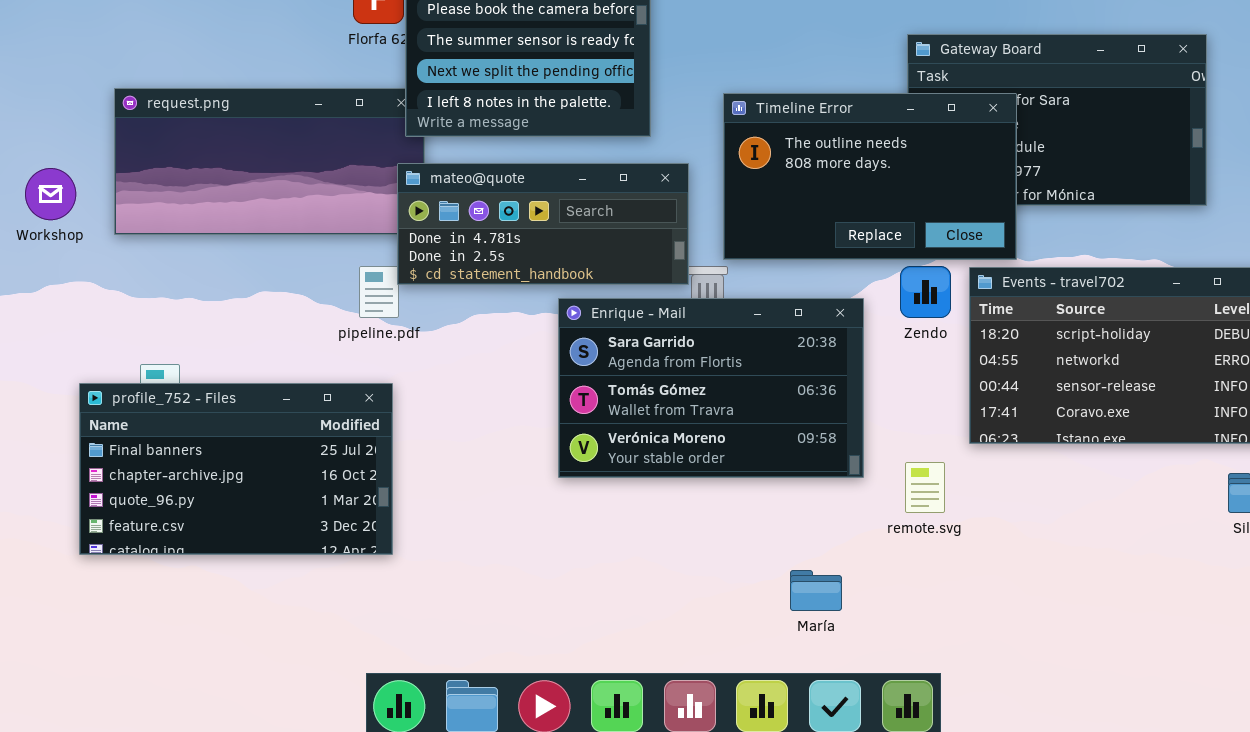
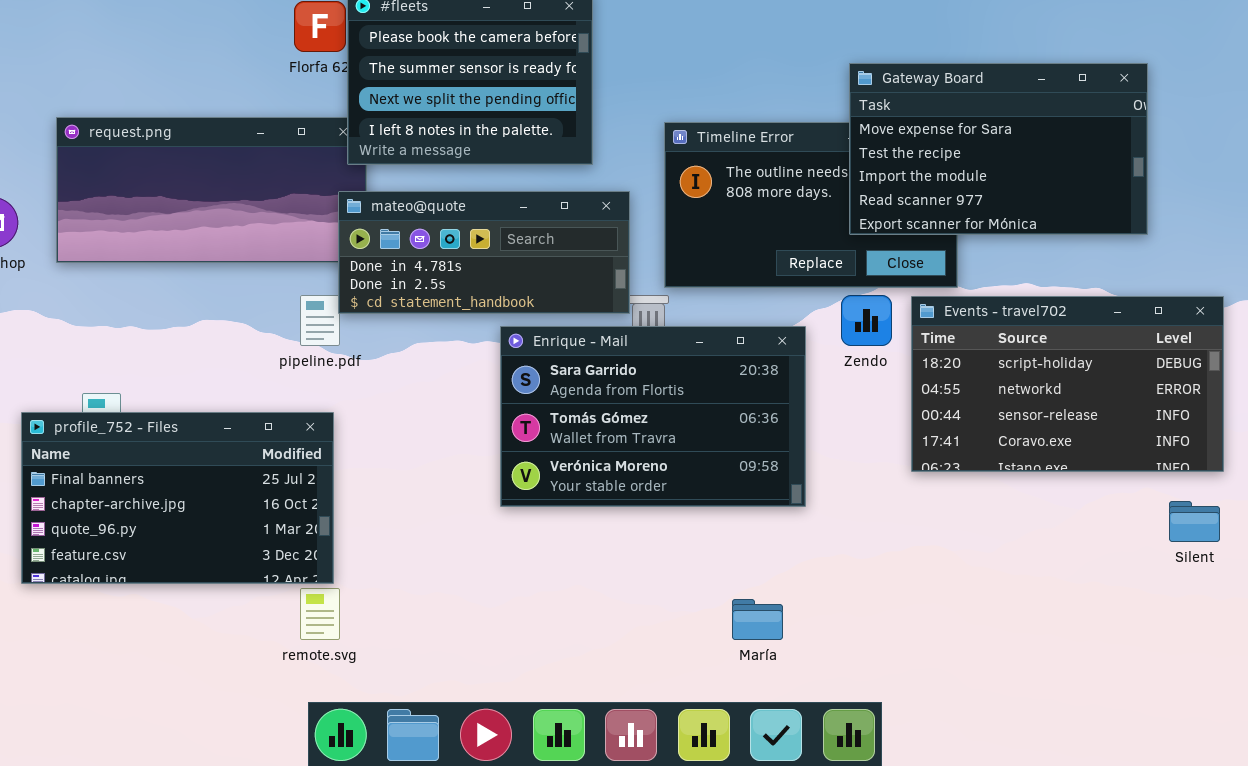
Gateway Board: [907,34,1207,206] -> [849,63,1148,235], raised
remote.svg: [905,462,945,513] -> [300,588,340,640], moved

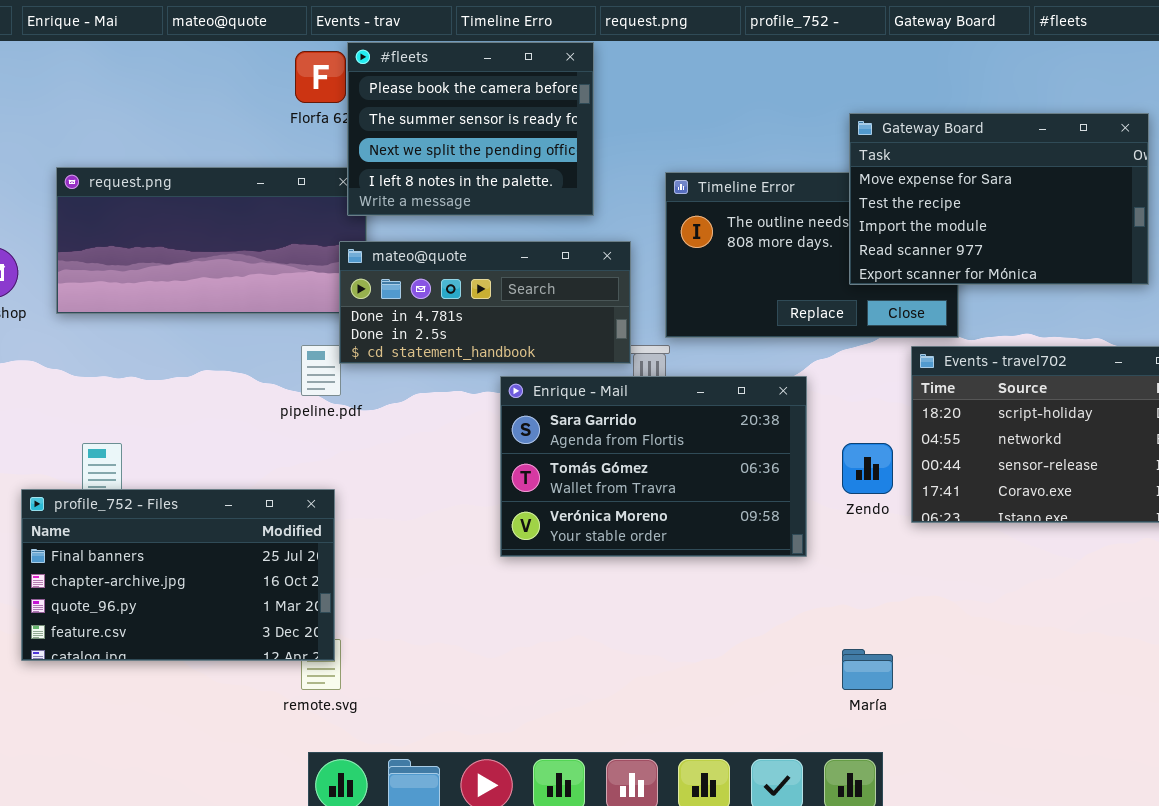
Zendo: [841,295,892,346] -> [842,443,893,494], moved
profile_752 - Files: [21,412,334,584] -> [21,489,335,661], moved
María: [732,599,783,640] -> [842,649,893,690], moved

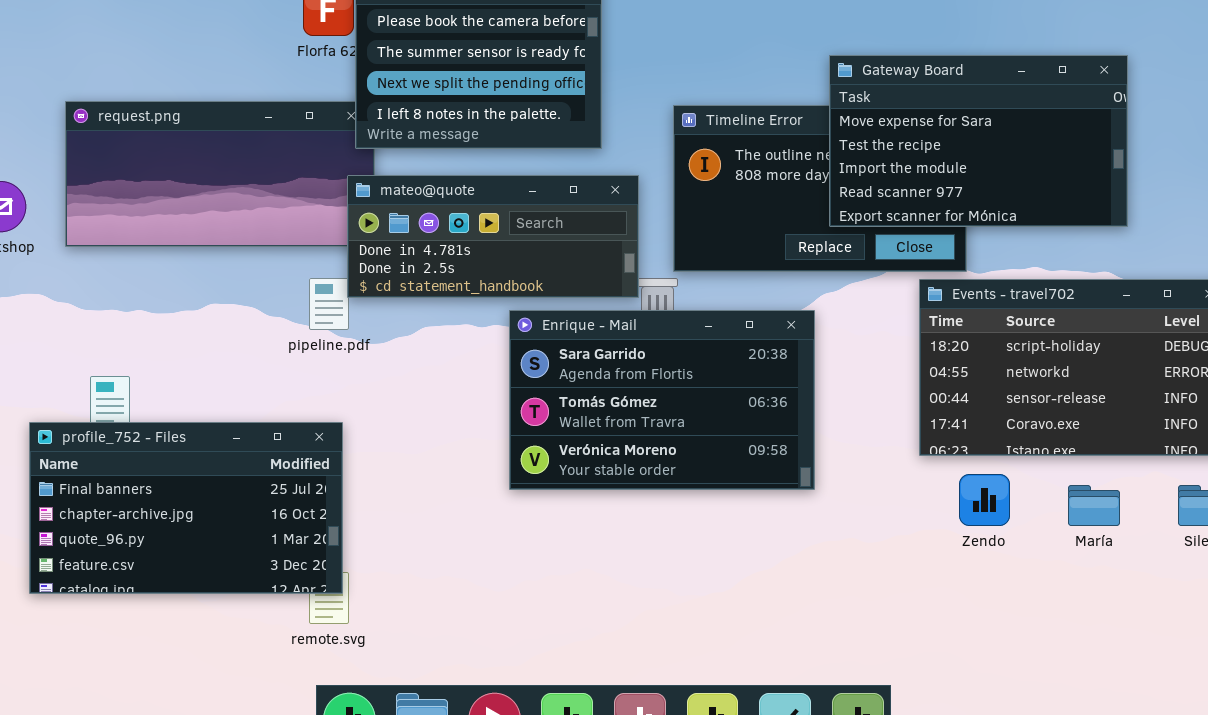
Gateway Board: [849,113,1149,285] -> [829,55,1128,227], moved
Zendo: [842,443,893,494] -> [959,474,1010,526], moved
María: [842,649,893,690] -> [1068,485,1120,526], moved

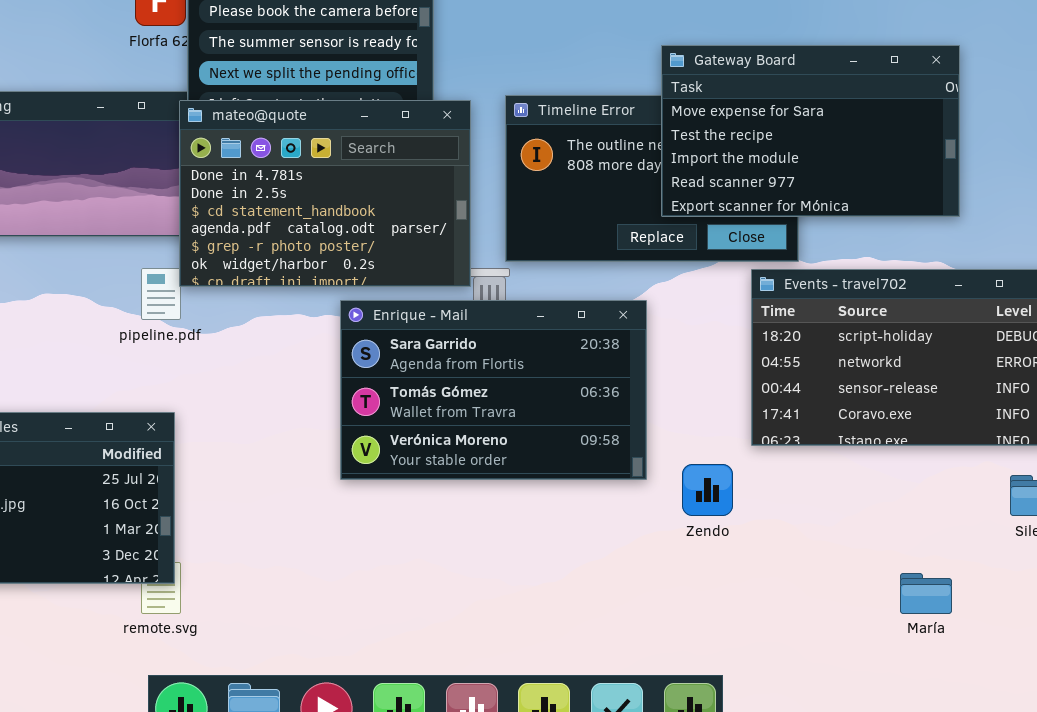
mateo@quote: [347,175,639,298] -> [179,100,471,287], resized
Zendo: [959,474,1010,526] -> [682,464,733,516], moved
María: [1068,485,1120,526] -> [900,573,952,614], moved

